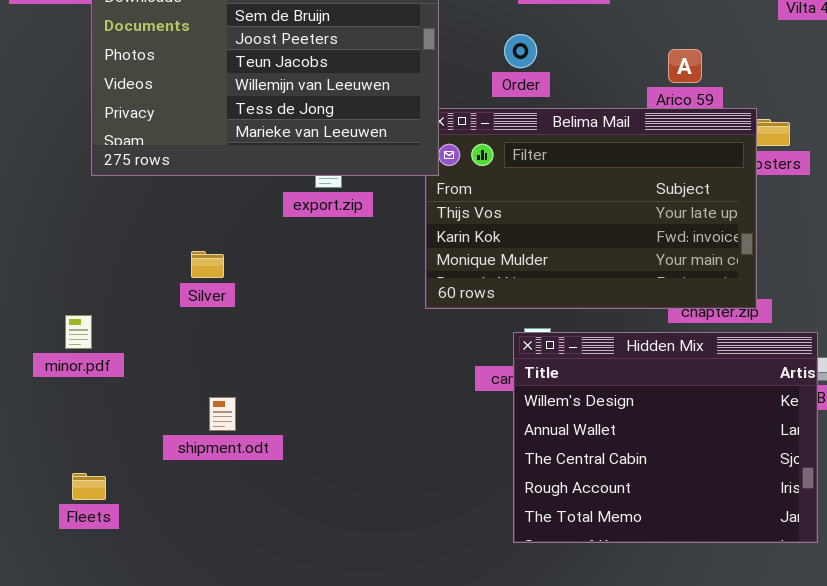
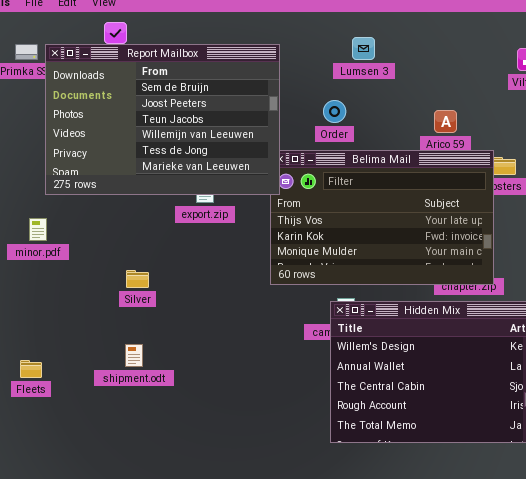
Silver: [191,251,224,278] -> [126,270,149,288], moved
minor.pdf: [65,315,92,349] -> [29,218,47,241], moved
Fleets: [72,473,106,500] -> [20,360,42,378], moved

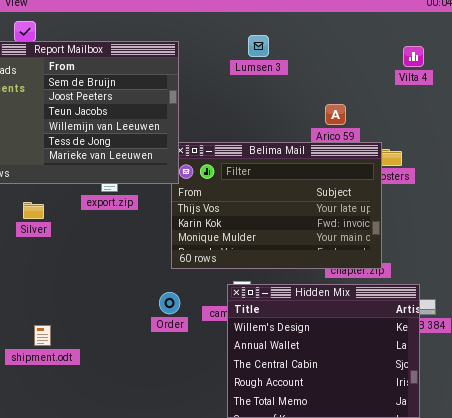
Order: [323,100,346,123] -> [159,292,180,314], moved
Silver: [126,270,149,288] -> [23,202,44,219], moved

